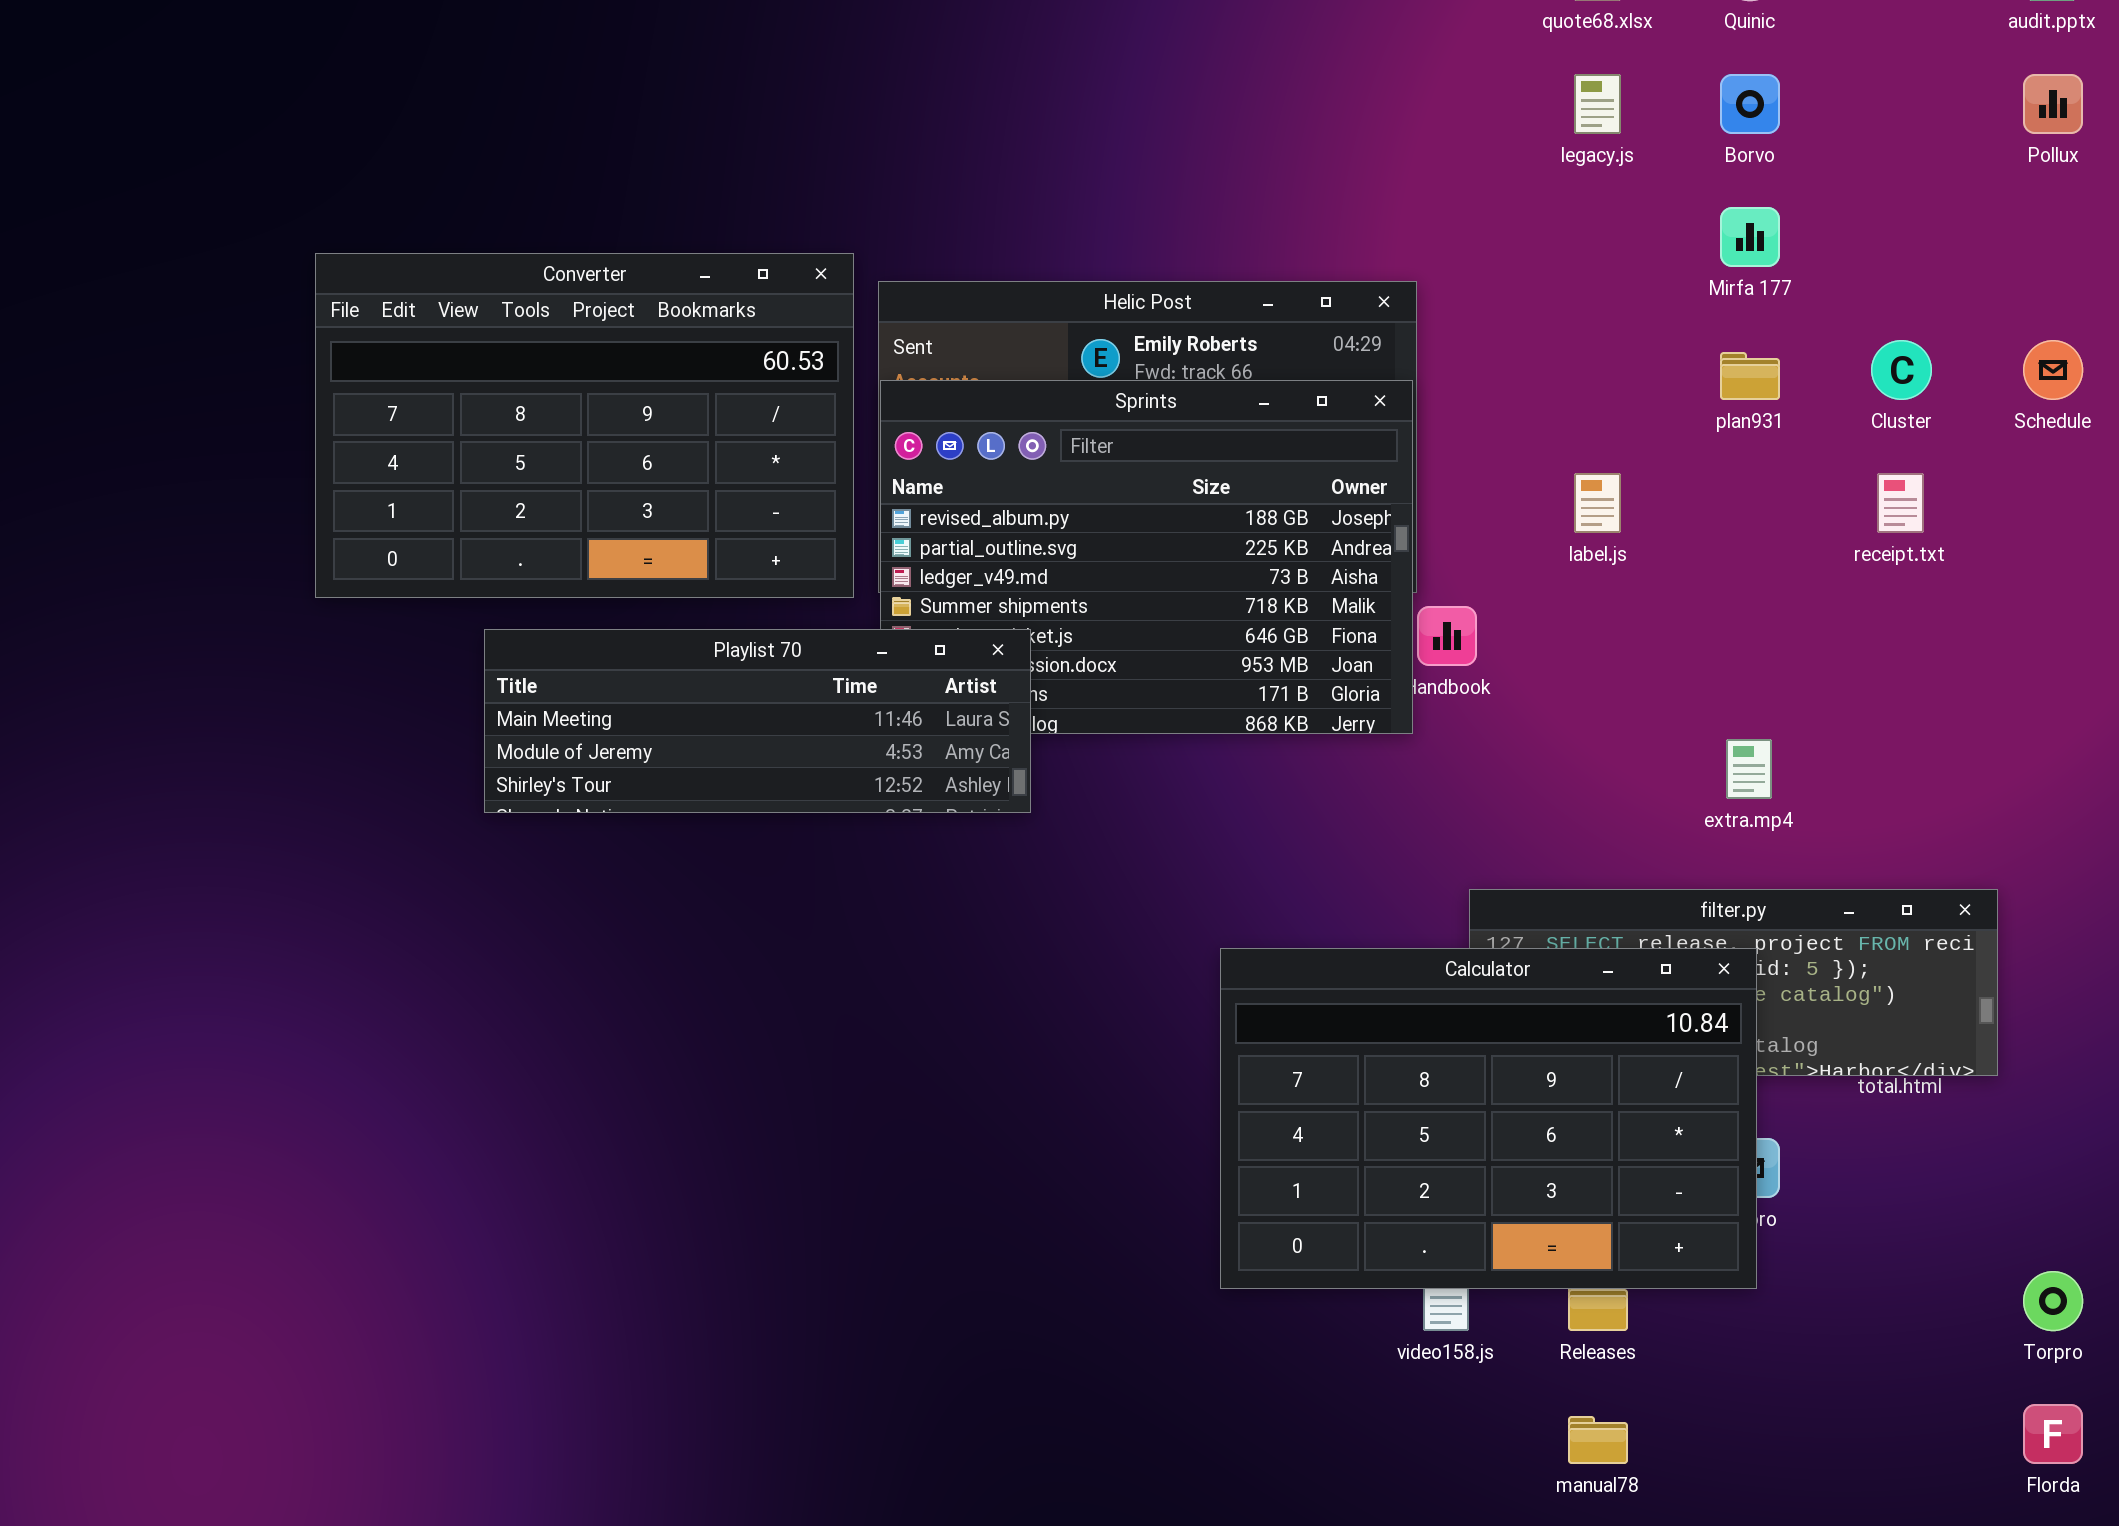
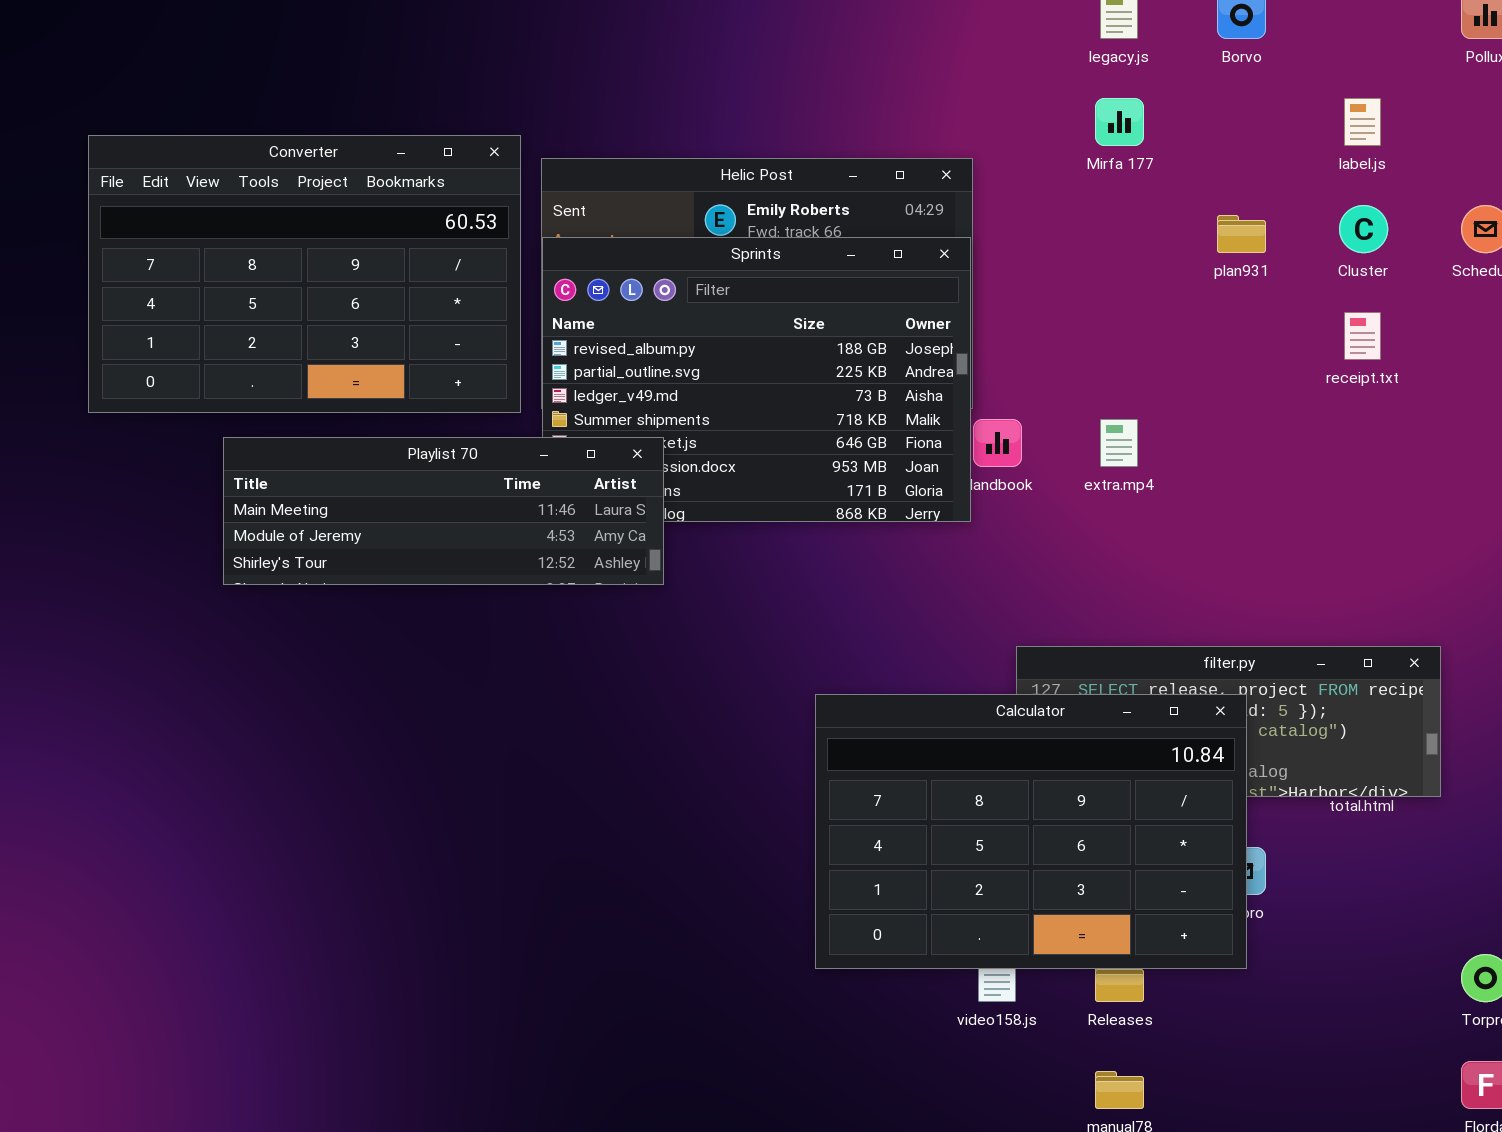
Mirfa 177: [1720,207,1780,267] -> [1095,98,1144,146], moved
label.js: [1574,473,1621,533] -> [1344,98,1381,146], moved
extra.mp4: [1726,739,1772,799] -> [1100,419,1138,467], moved

